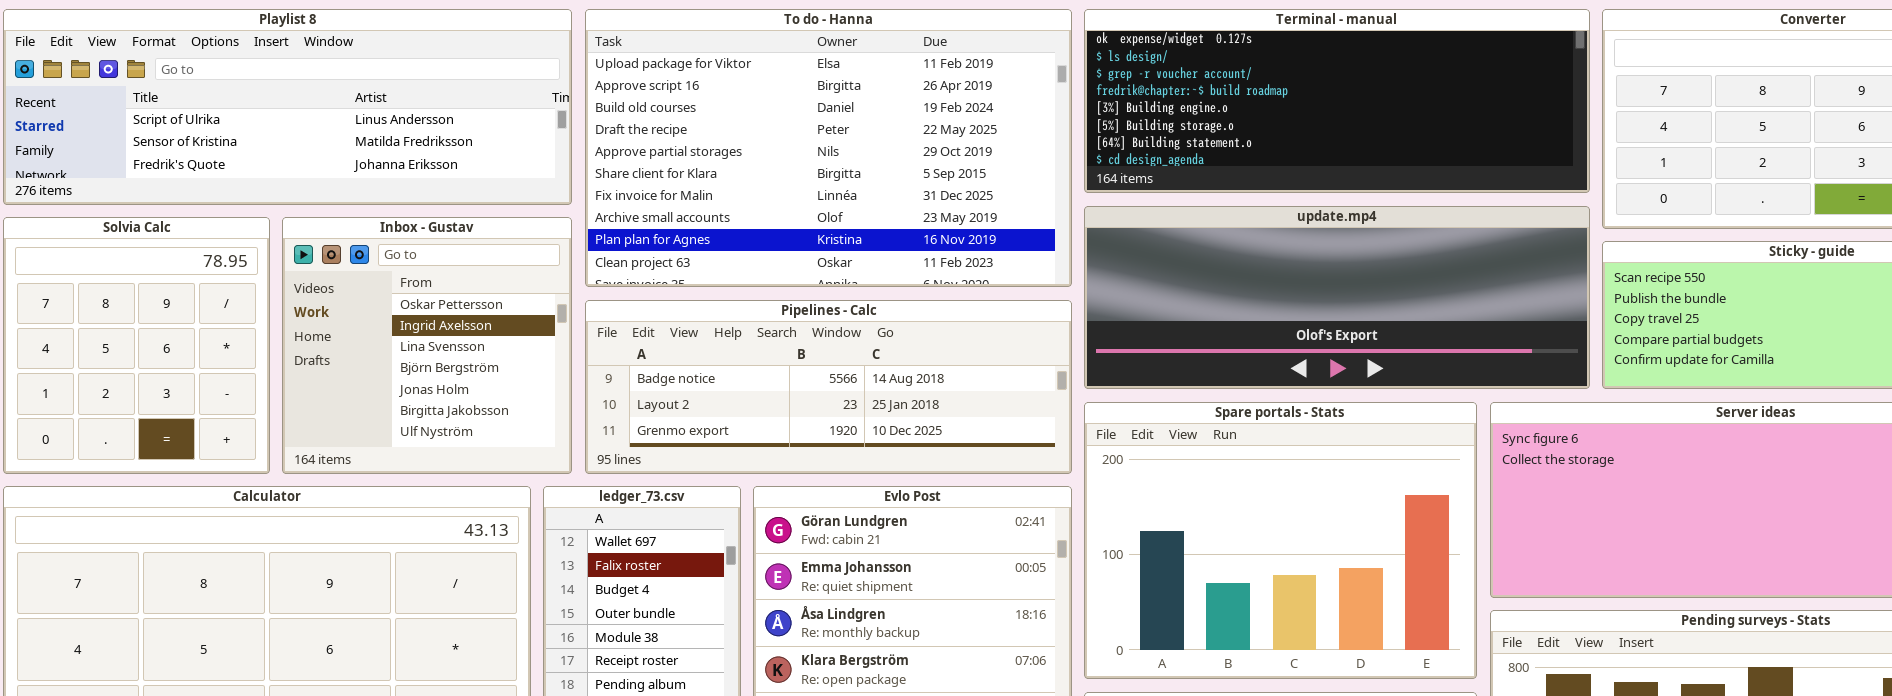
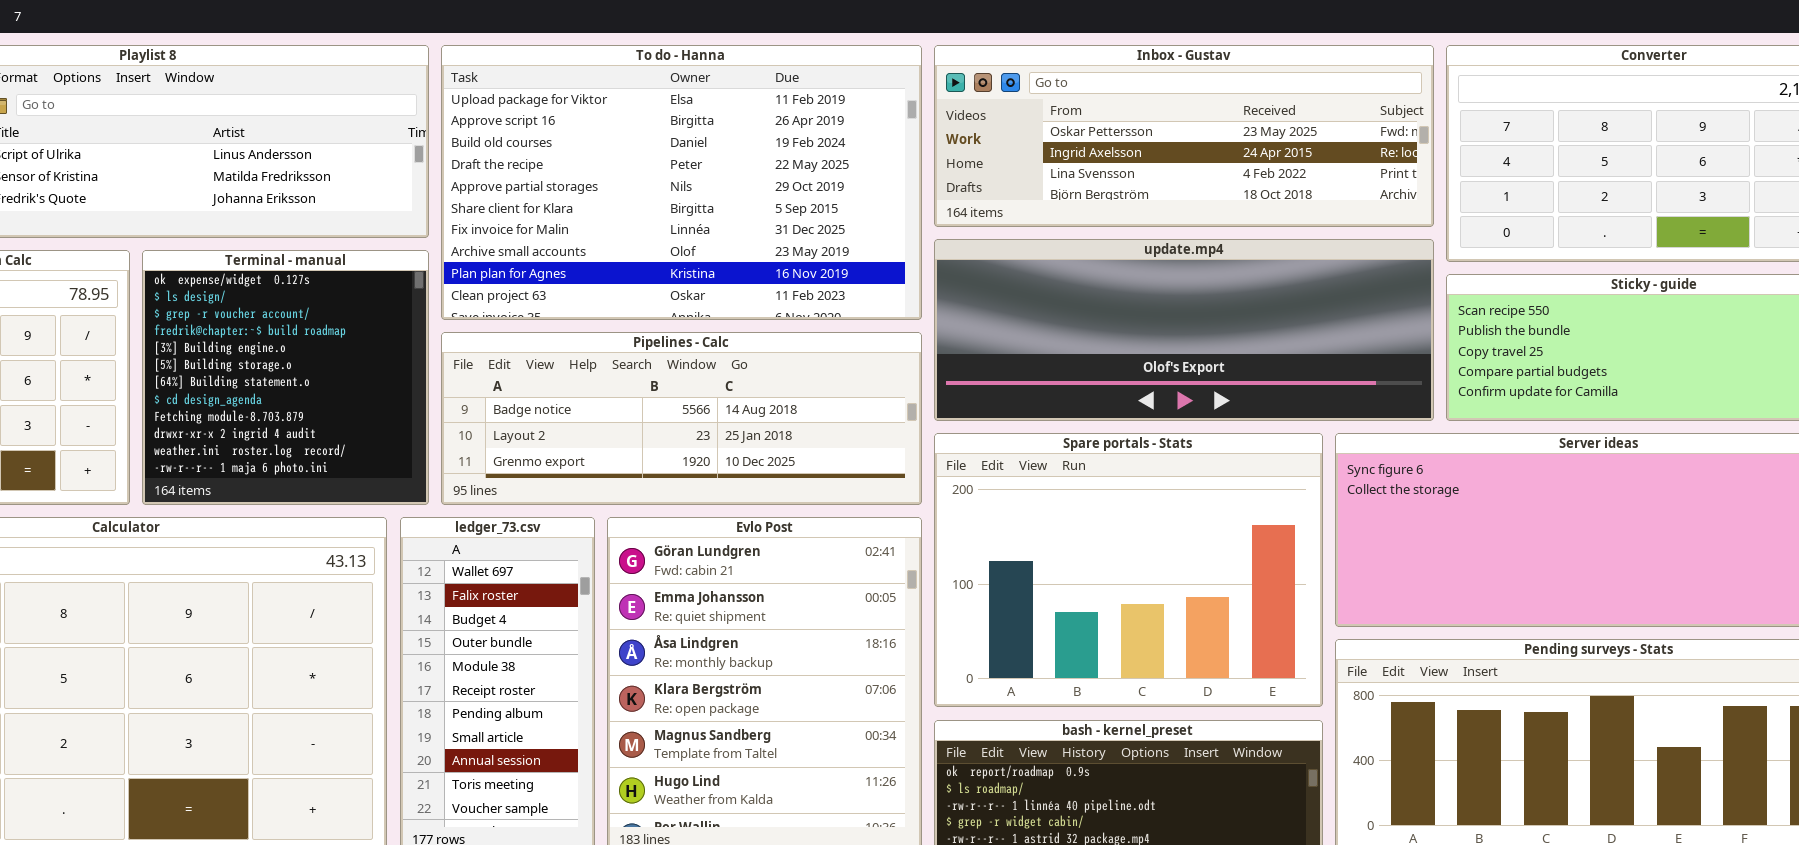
Terminal - manual: [1084,9,1590,193] -> [142,250,429,505], moved, resized
Inbox - Gustav: [282,217,572,474] -> [934,45,1434,227], moved, resized

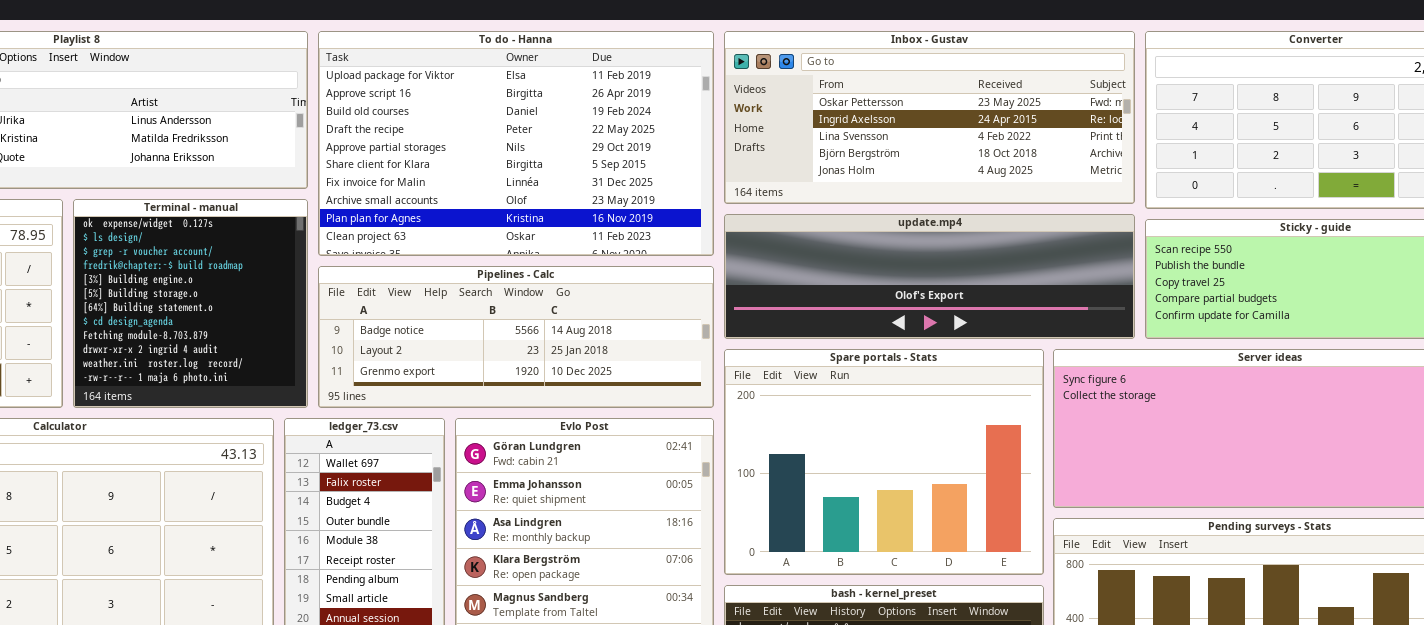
Inbox - Gustav: [934,45,1434,227] -> [724,31,1135,204], resized
update.mp4: [934,239,1434,421] -> [724,214,1135,339], resized

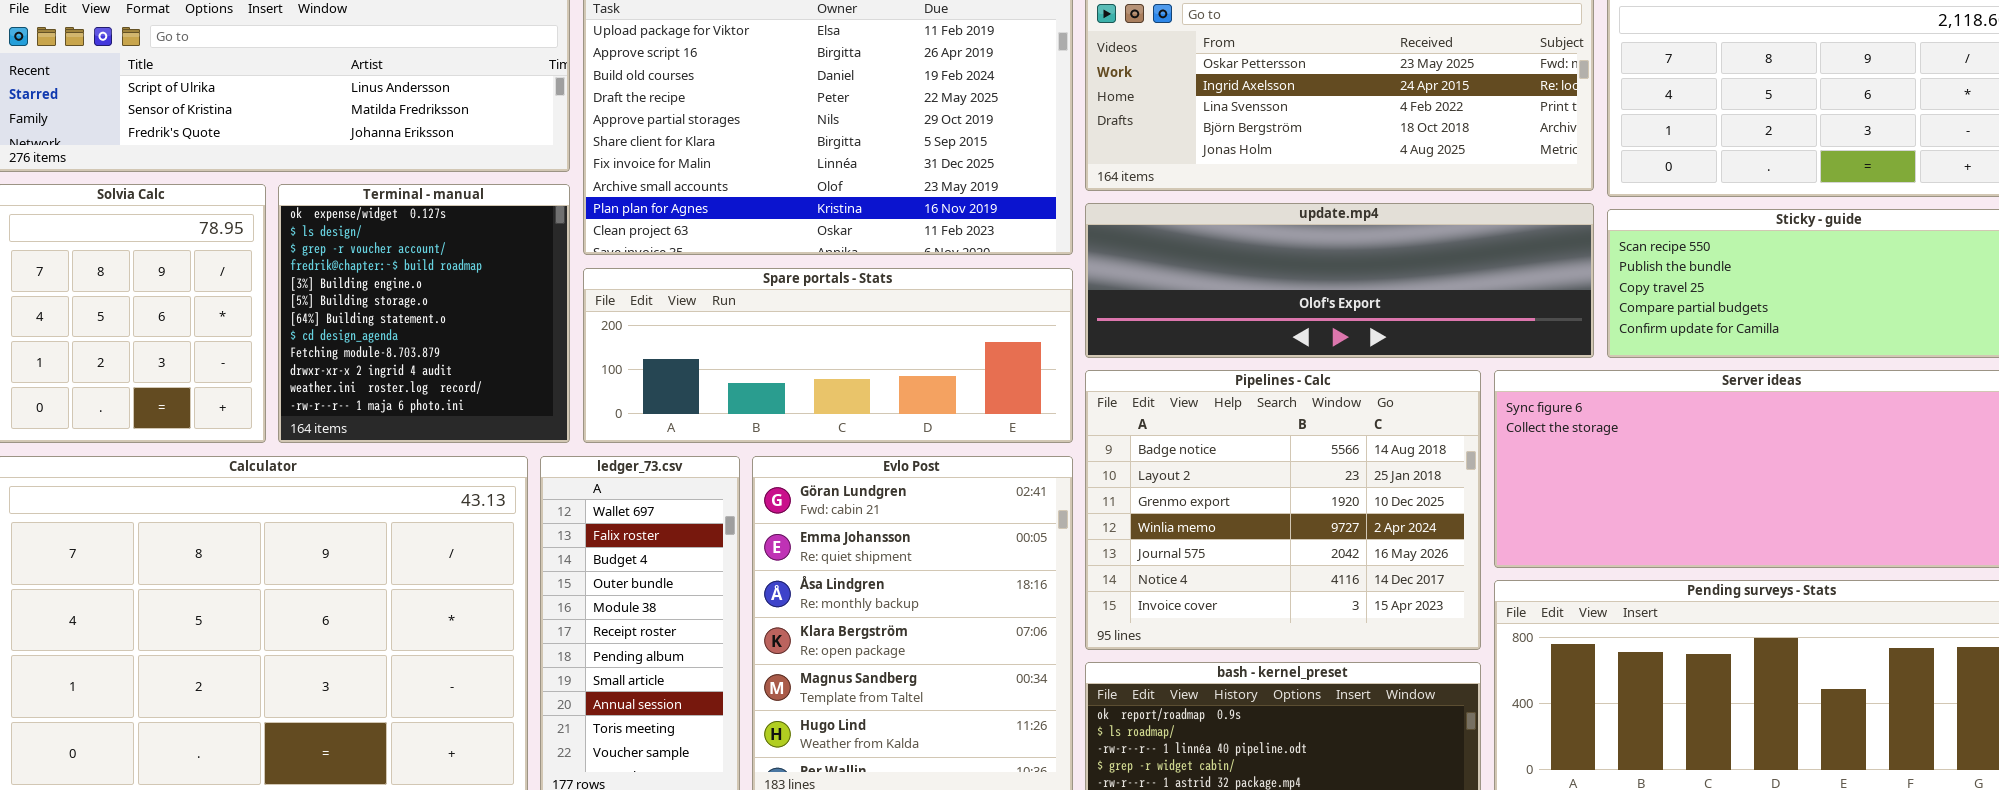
Pipelines - Calc: [318,266,714,408] -> [1085,370,1481,650], moved, resized
Spare portals - Stats: [724,349,1044,575] -> [583,268,1073,443], moved, resized

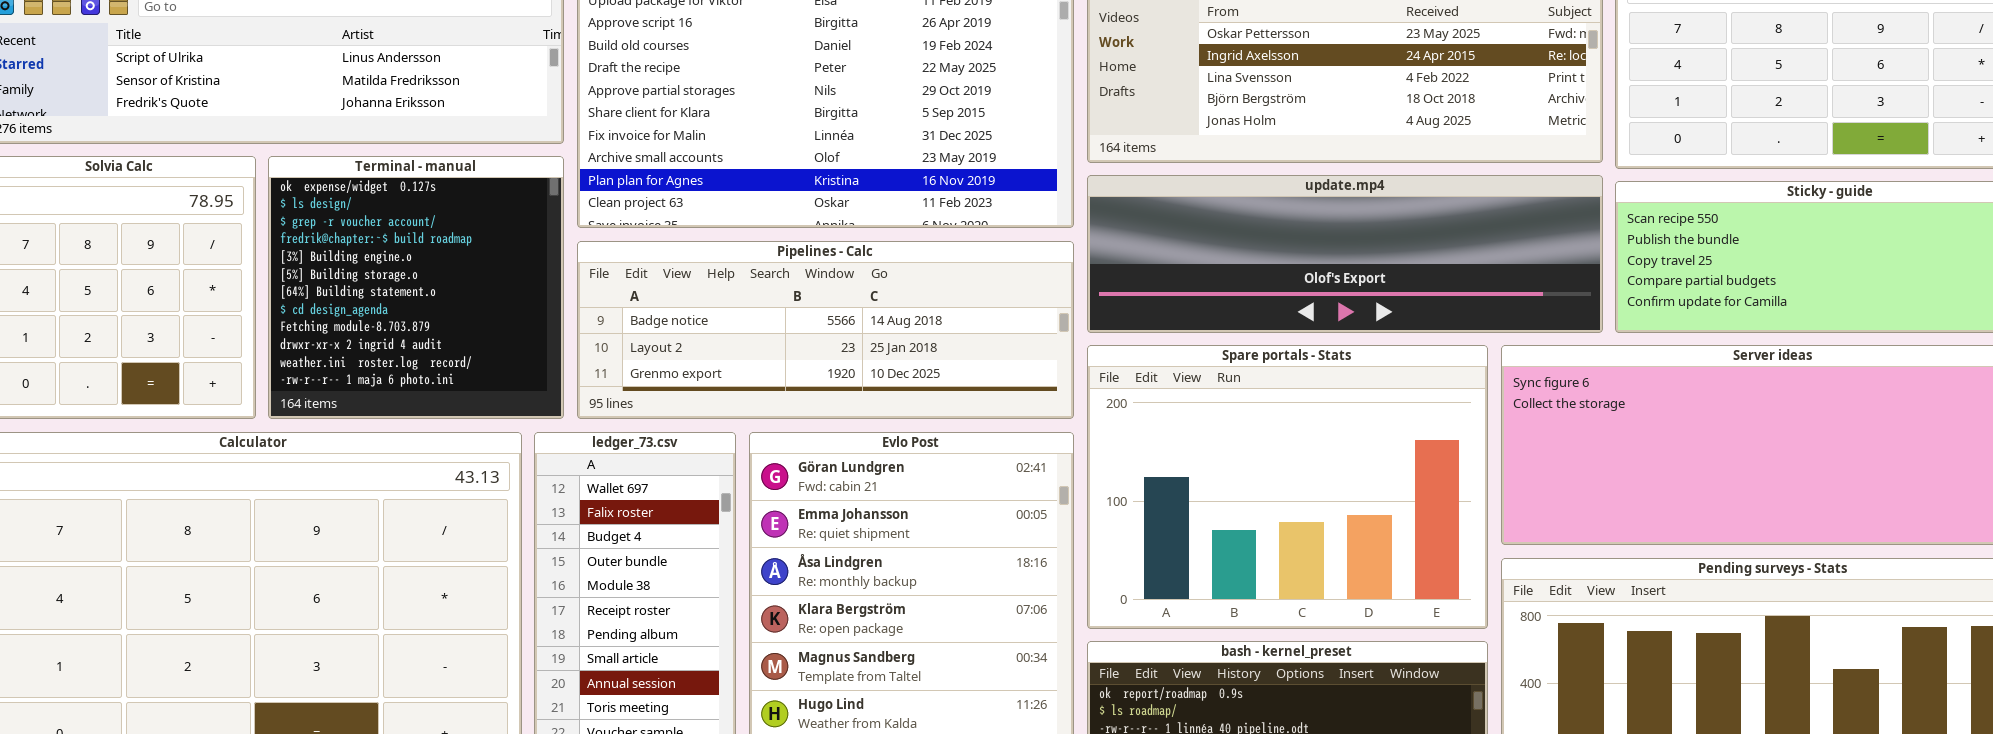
Spare portals - Stats: [583,268,1073,443] -> [1087,345,1488,629], moved, resized
Pipelines - Calc: [1085,370,1481,650] -> [577,241,1074,419], moved, resized

